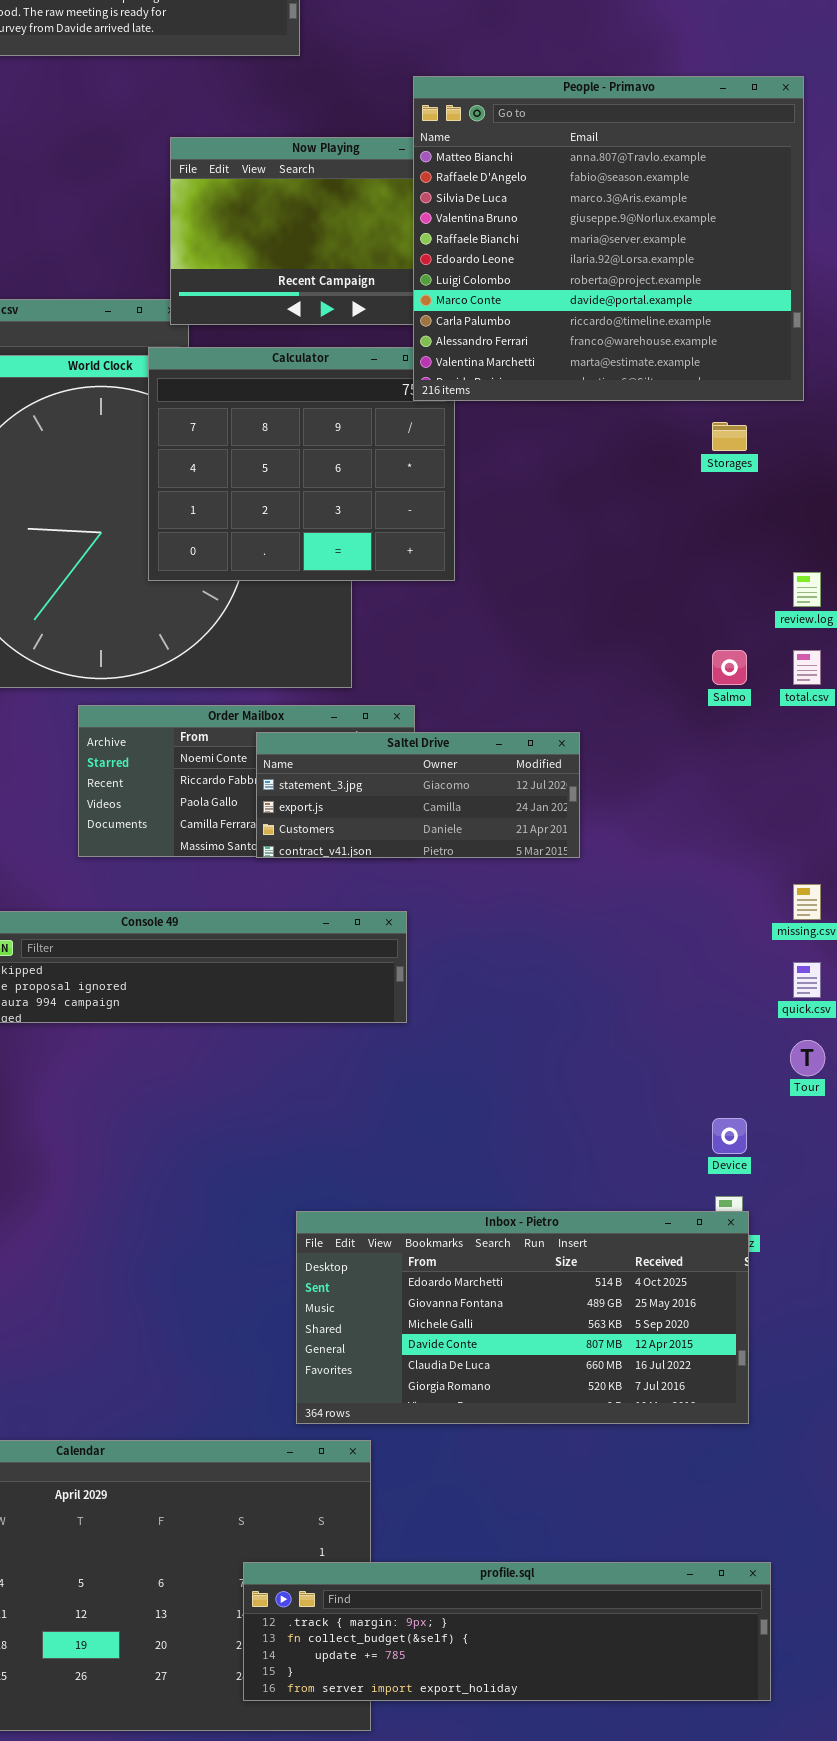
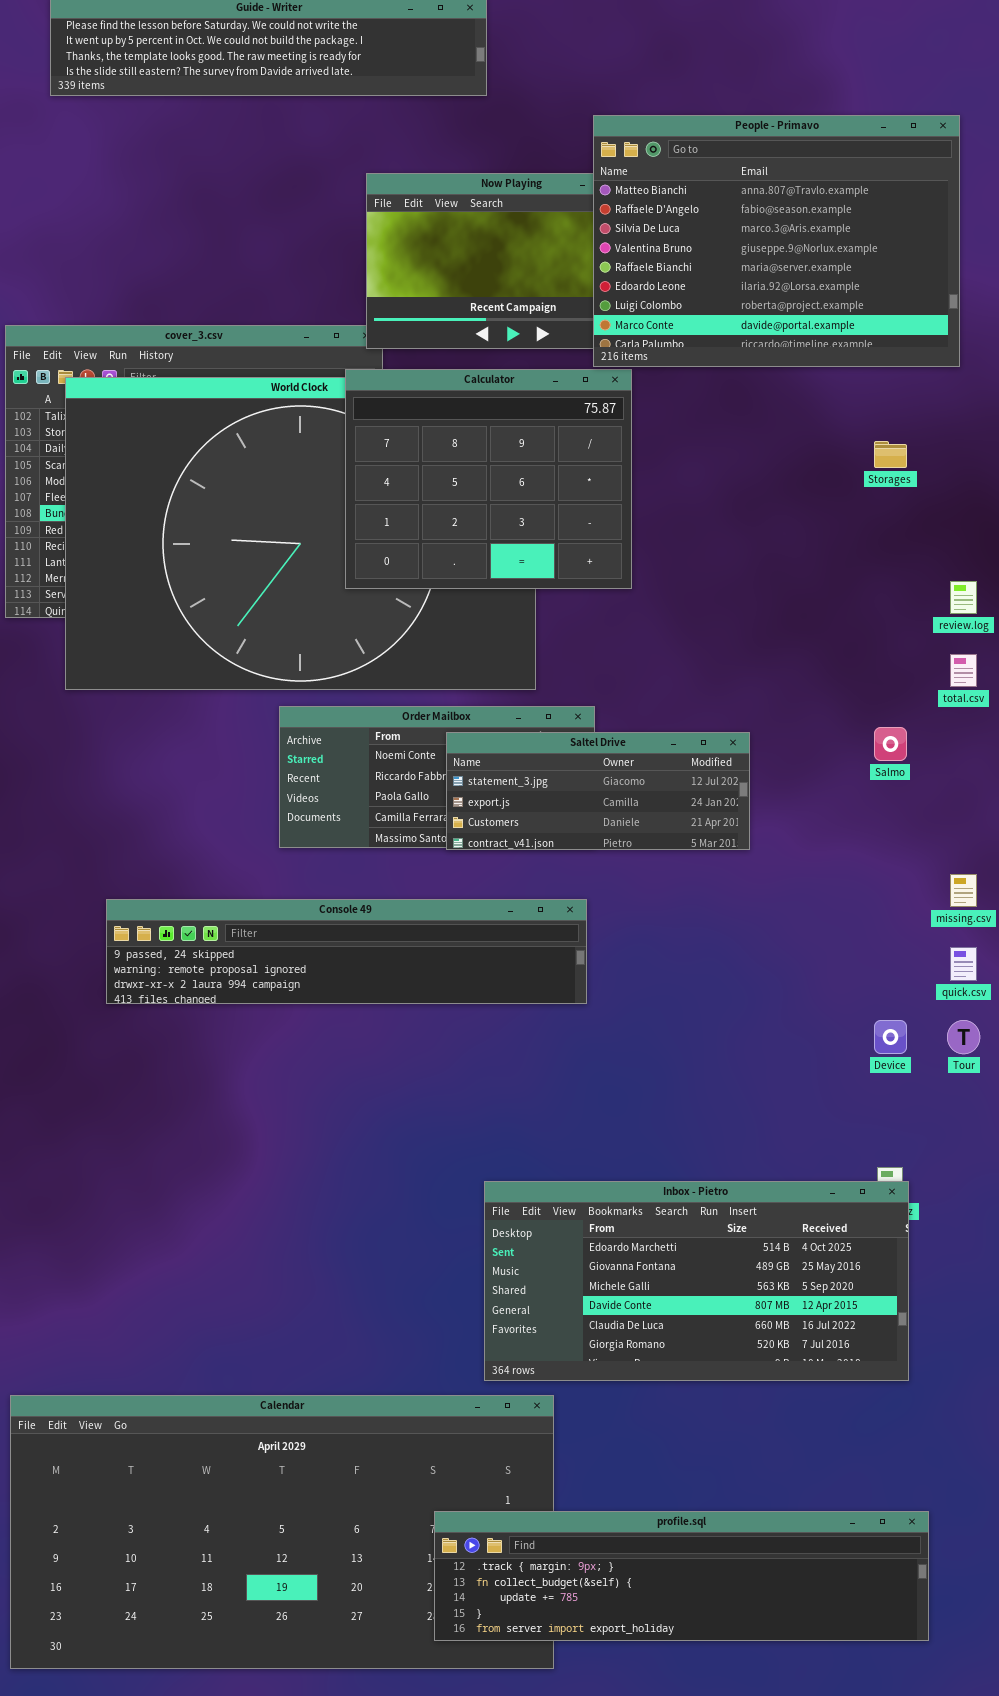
People - Primavo: [413,76,804,401] -> [593,115,960,367], resized
Salmo: [712,650,747,685] -> [874,727,907,761], moved
Device: [712,1118,747,1154] -> [874,1020,907,1054], moved

